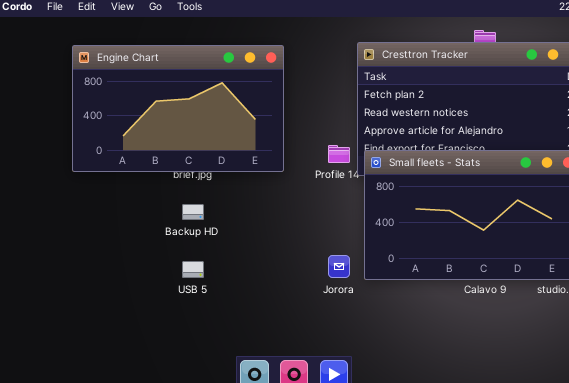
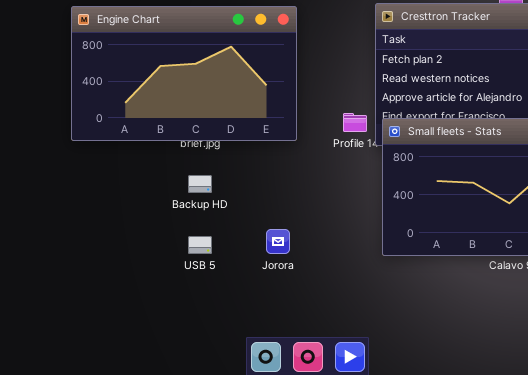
Jorora: [328,255,350,278] -> [266,229,290,254], moved

